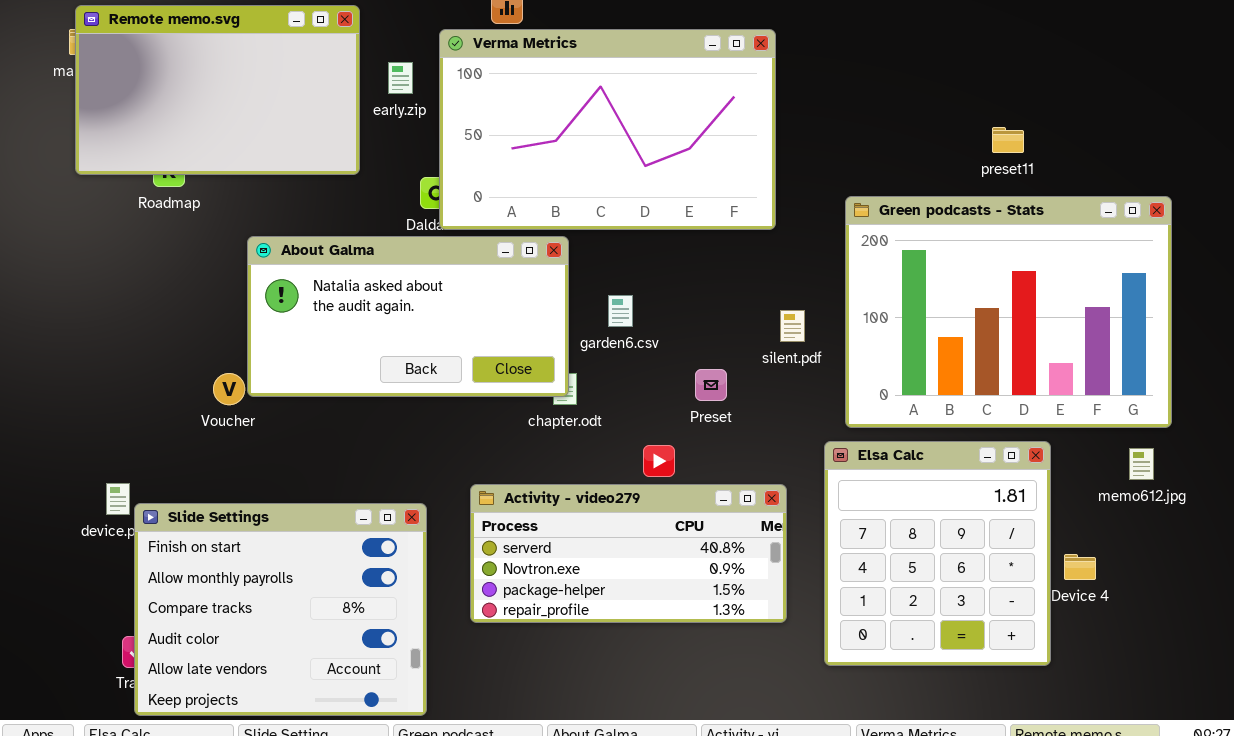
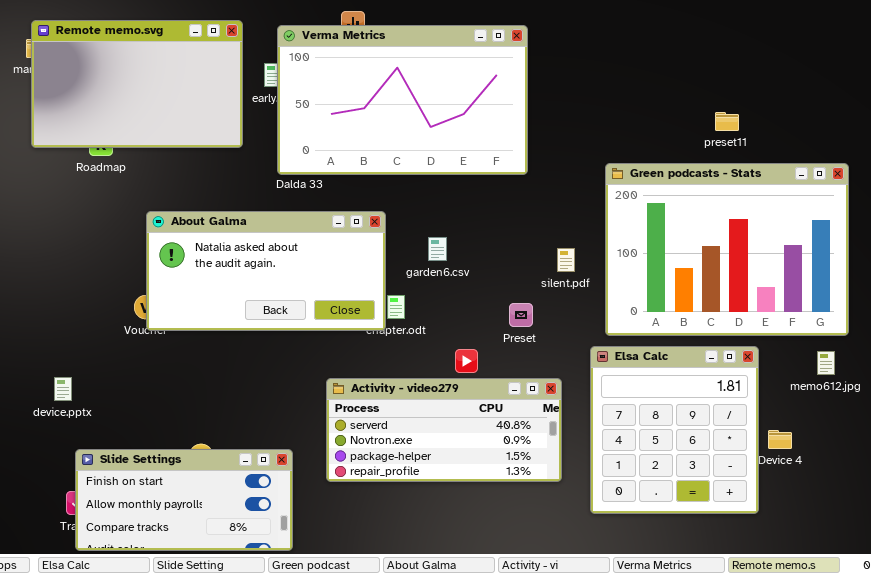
Verma Metrics: [439,29,776,230] -> [277,25,528,175], moved
About Galma: [247,236,569,397] -> [146,211,386,331], moved
Preset: [695,369,727,401] -> [509,303,533,327], moved
Slide Settings: [134,503,427,716] -> [75,449,293,551], resized

